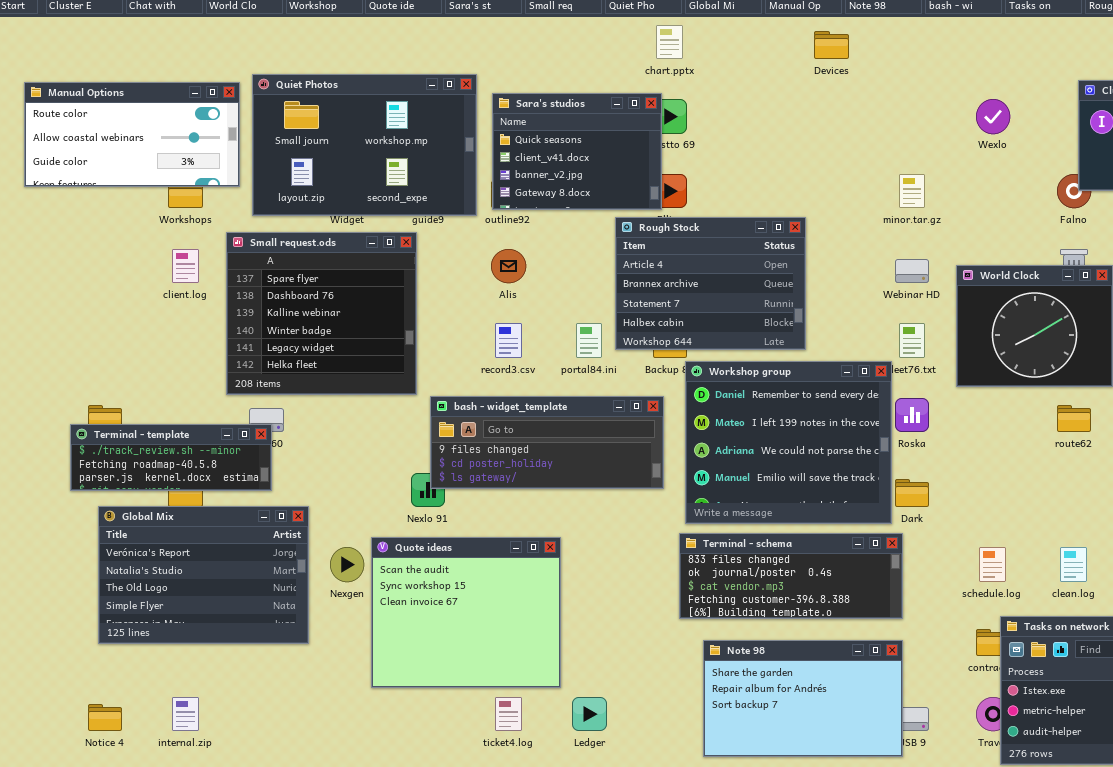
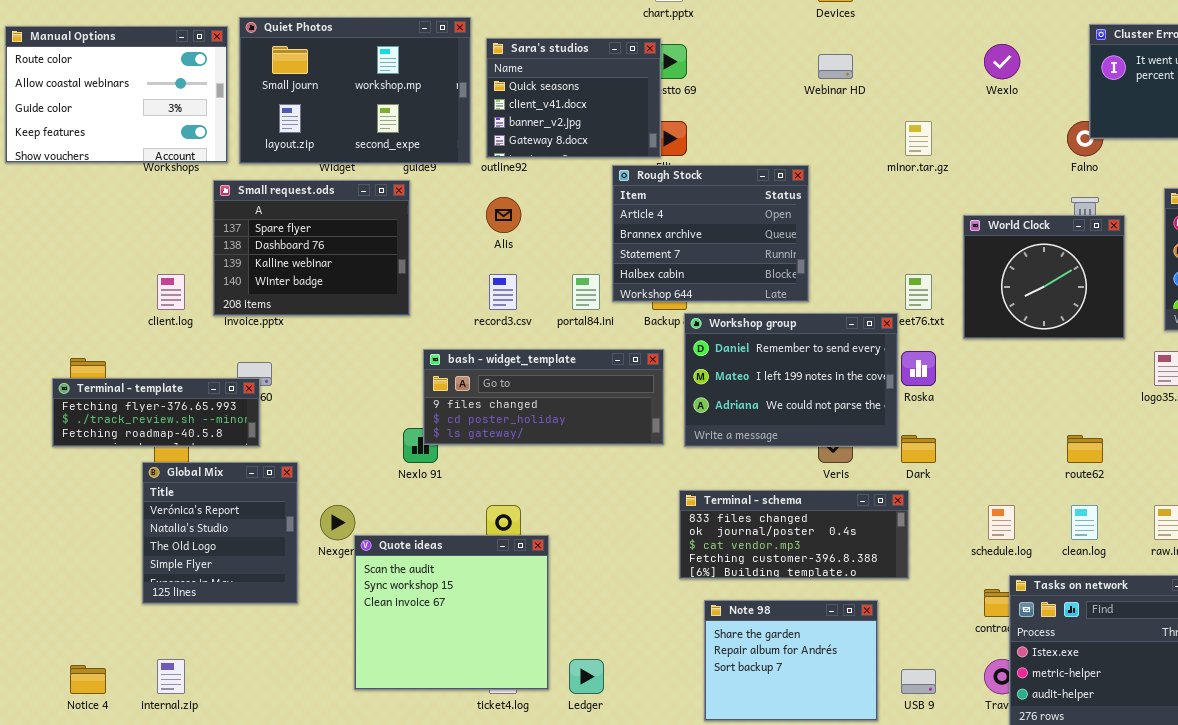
Manual Options: [24,82,240,187] -> [5,26,228,163], resized
Small request.ods: [226,232,417,395] -> [213,180,410,316], resized
client.log: [172,249,199,283] -> [157,274,185,310], moved
Webinar HD: [895,259,929,283] -> [818,54,853,79], moved
Workshop group: [685,361,892,524] -> [684,313,898,447], resized
route62: [1057,405,1091,432] -> [1067,435,1103,463], moved
Terminal - template: [70,424,272,491] -> [52,378,260,447], scrolled up 1 row
Global Mix: [98,506,309,644] -> [142,462,298,604], resized
Quote ideas: [371,537,561,688] -> [354,535,549,690], moved
Note 98: [703,640,903,757] -> [704,600,878,721], resized

